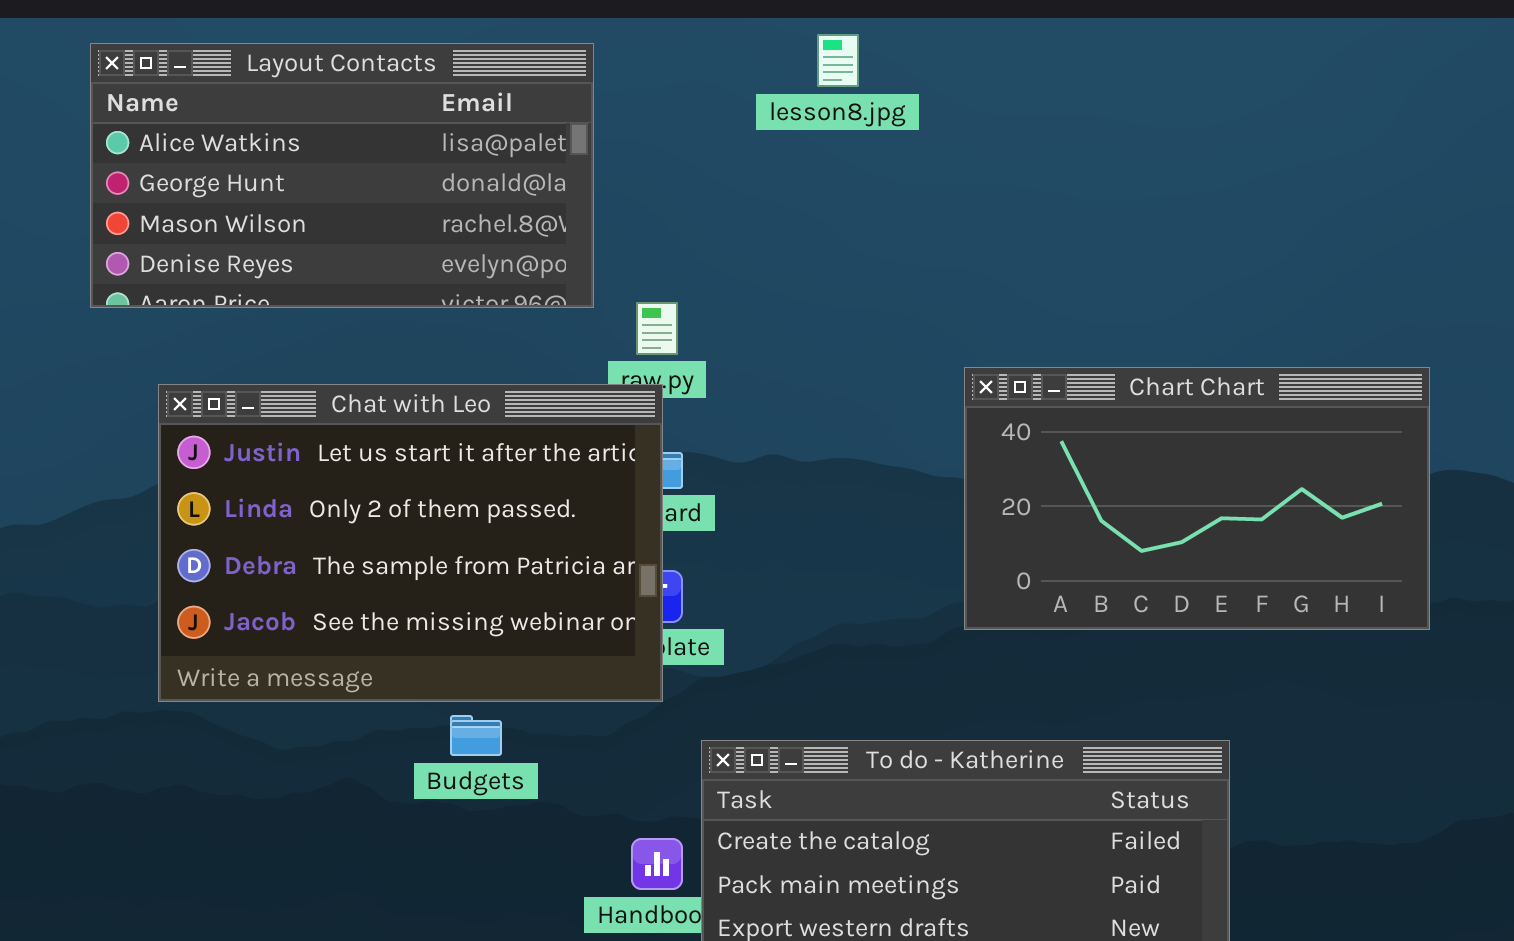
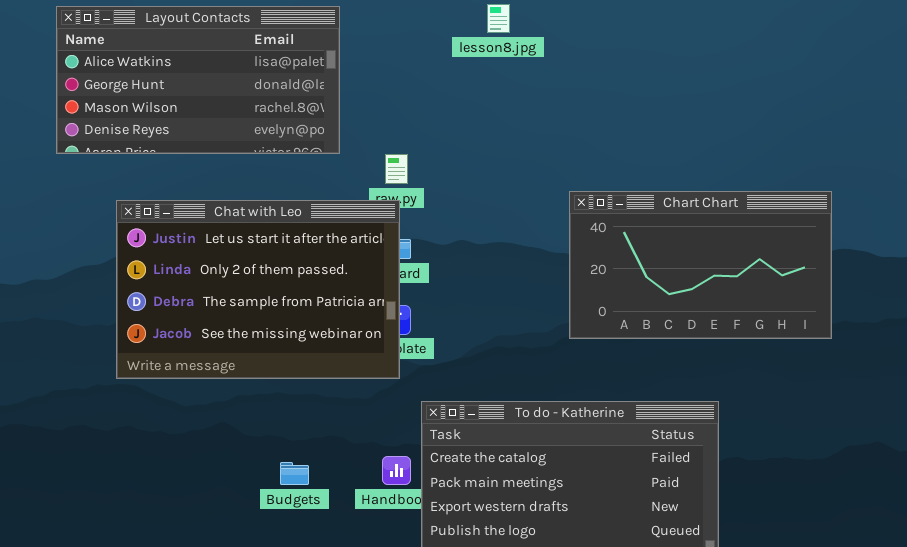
Layout Contacts: [90,43,594,308] -> [56,6,340,154], moved
Budgets: [450,715,502,756] -> [280,462,309,485], moved

